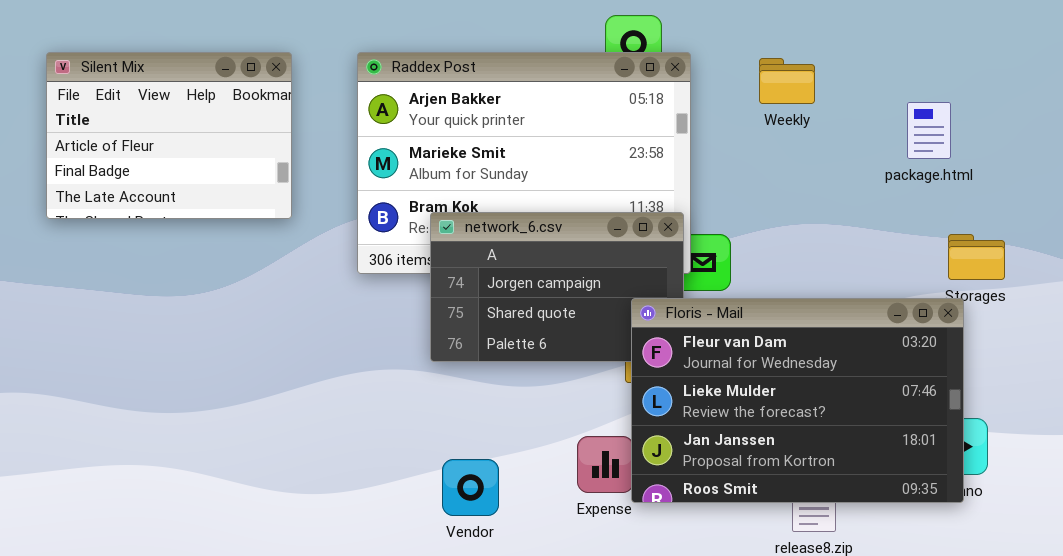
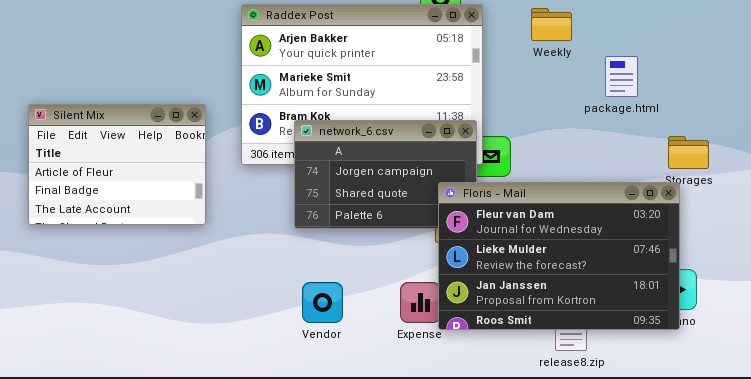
Silent Mix: [46,52,292,219] -> [28,104,206,225], moved
package.html: [907,102,951,159] -> [605,56,638,97], moved
Vendor: [442,459,499,516] -> [302,282,343,323], moved

